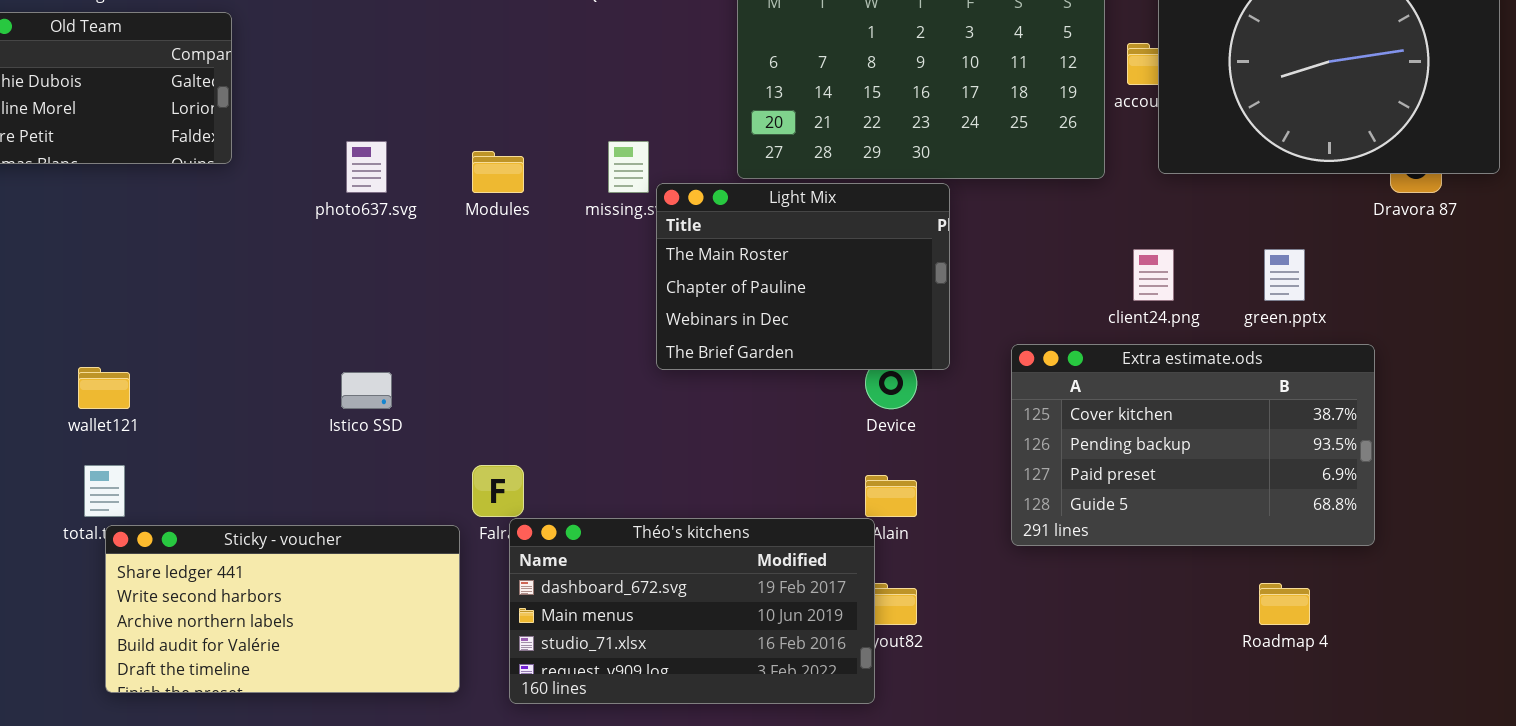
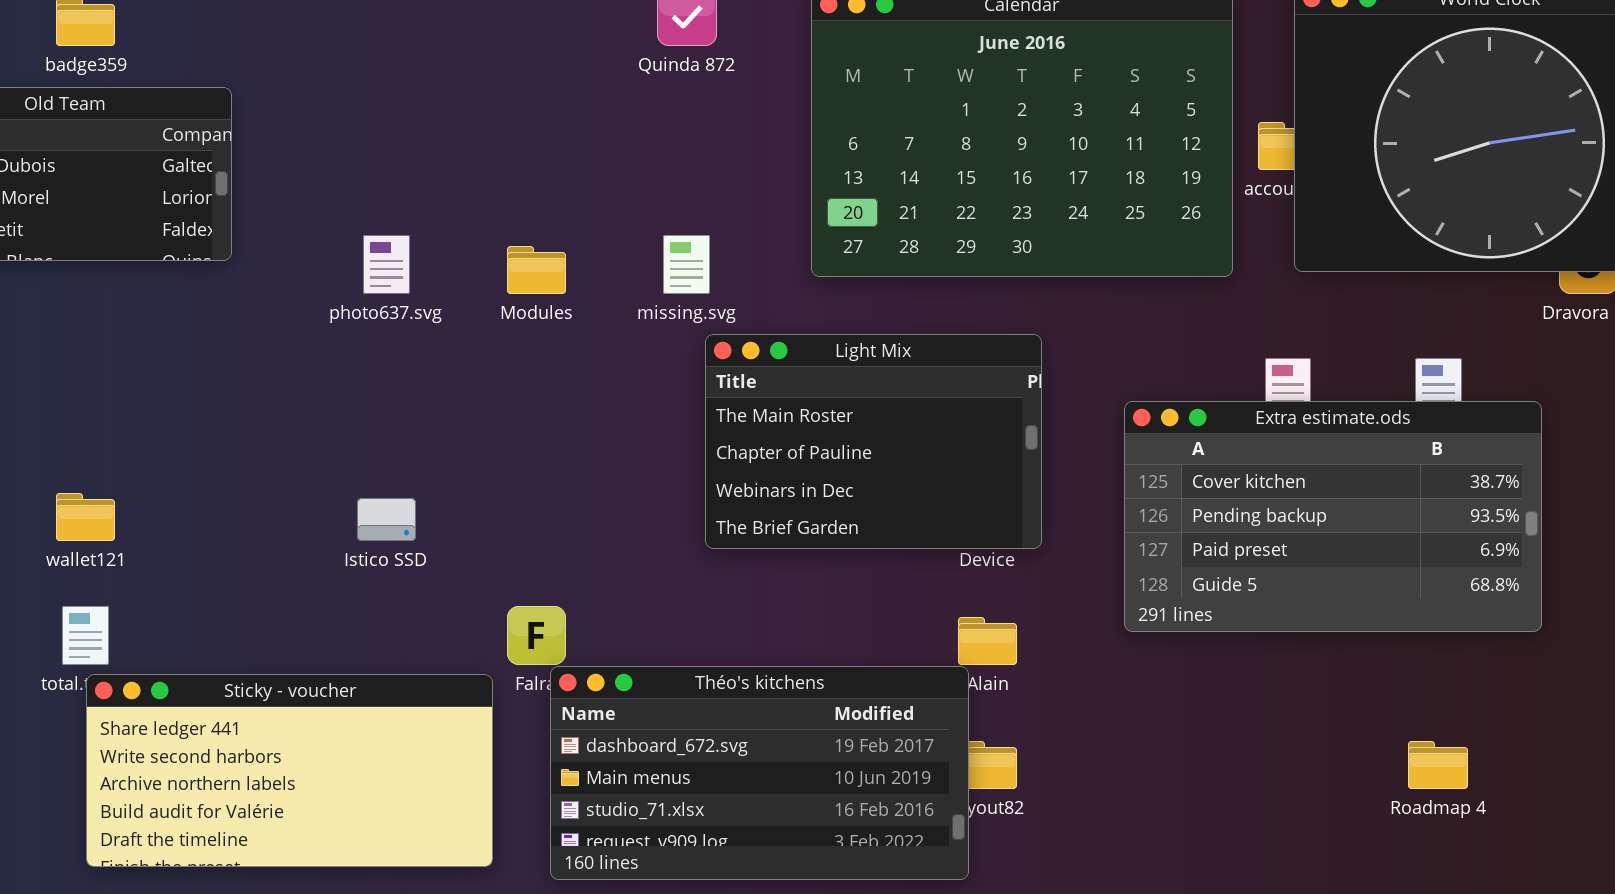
Light Mix: [656,183,950,370] -> [705,334,1042,549], moved
Extra estimate.ods: [1011,344,1375,546] -> [1124,401,1542,632], moved

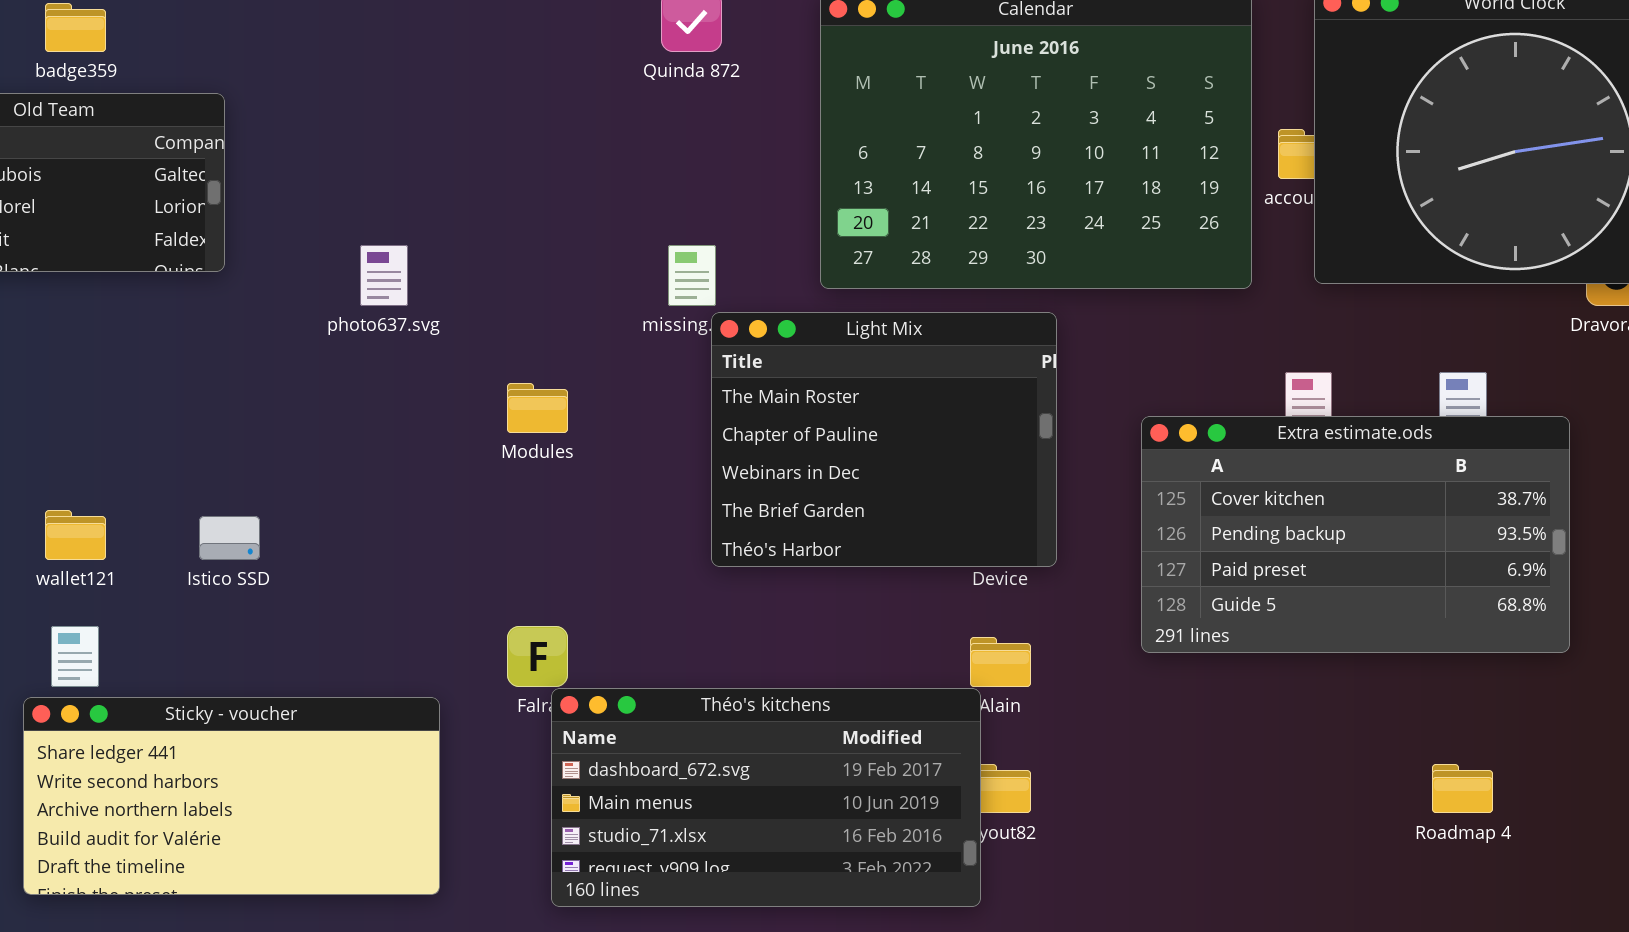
Modules: [507,246,566,294] -> [507,383,568,433], moved
Light Mix: [705,334,1042,549] -> [711,312,1057,567], resized
Istico SSD: [357,498,416,541] -> [199,516,260,560], moved
Sticky - voucher: [86,674,493,867] -> [23,697,440,895], moved

